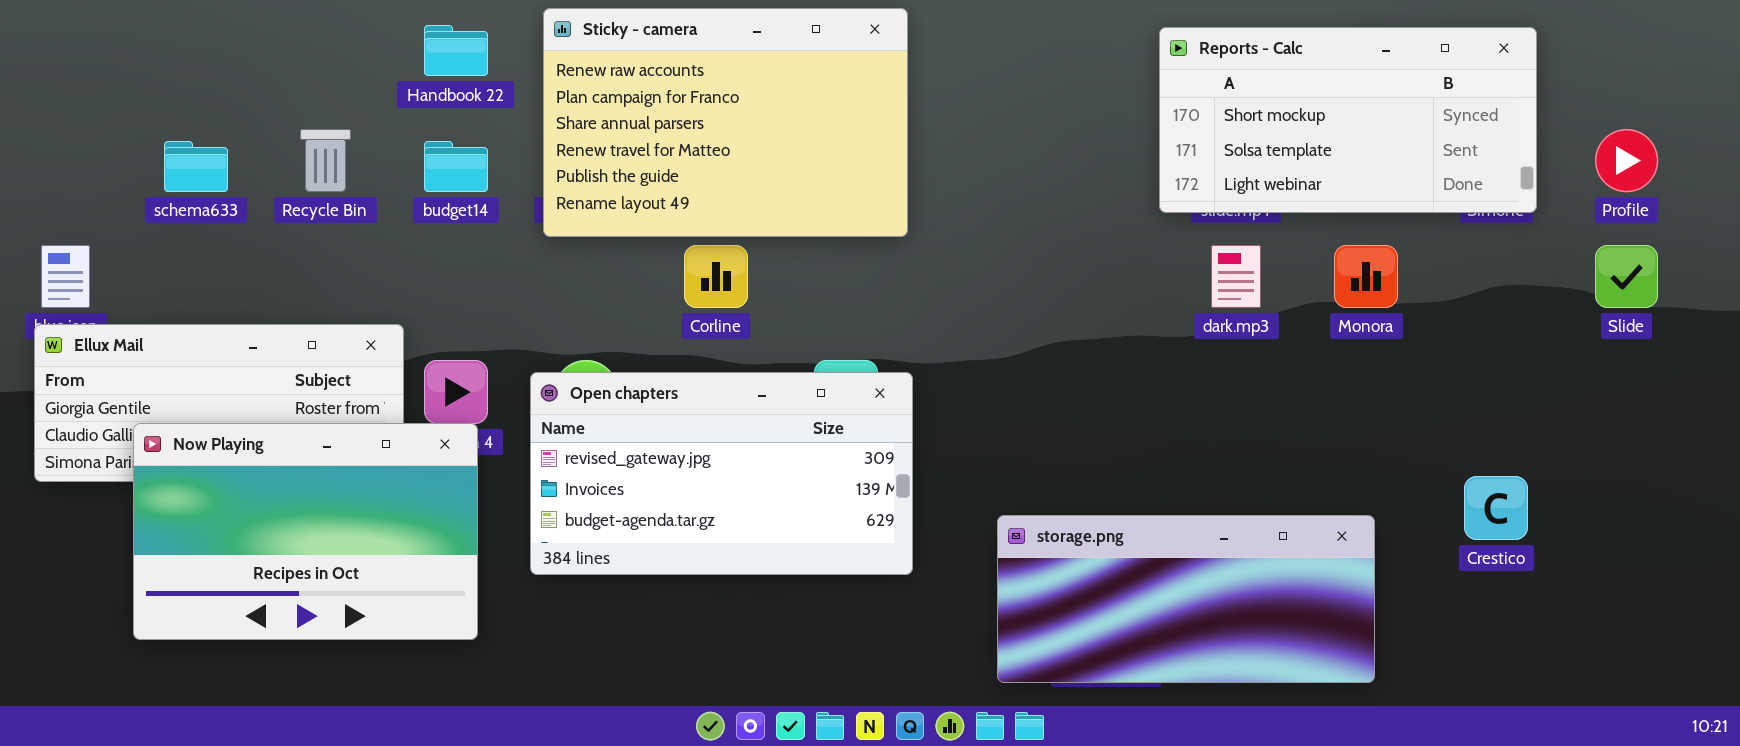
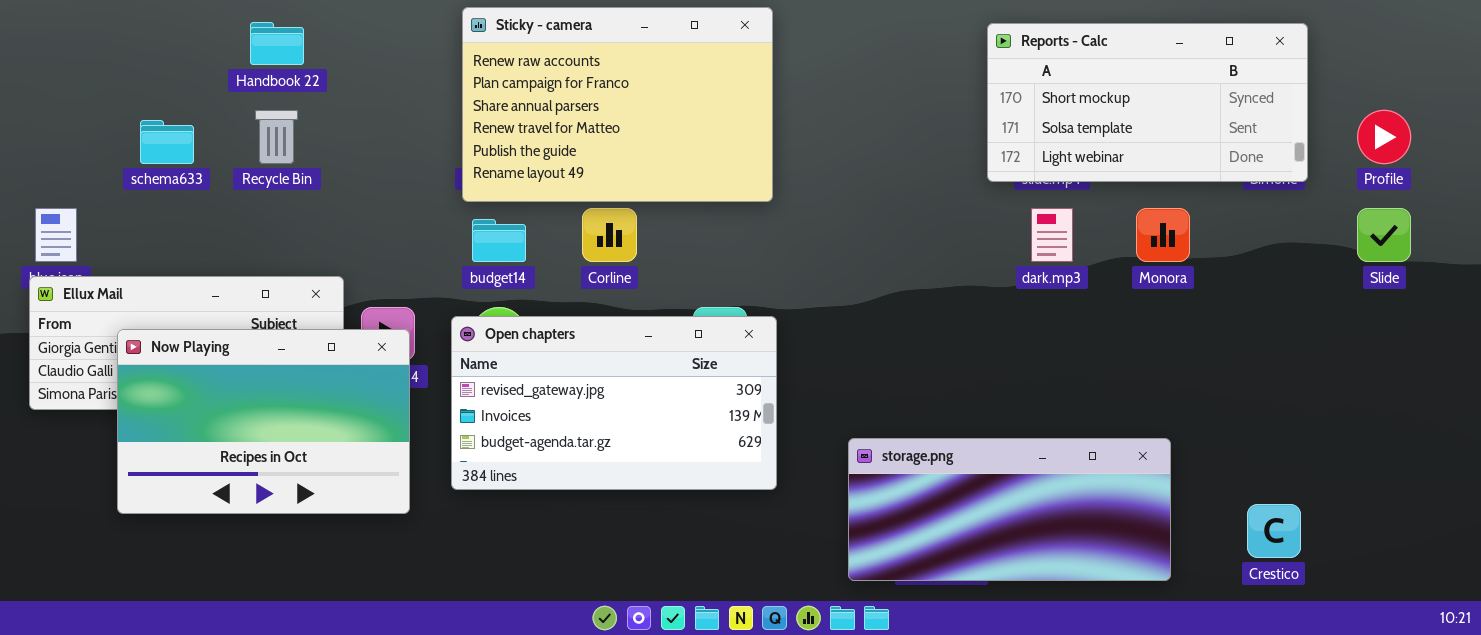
Handbook 22: [424,25,488,76] -> [250,22,304,65], moved
budget14: [424,141,488,192] -> [472,219,526,262], moved
Now Playing: [133,423,478,640] -> [117,329,410,514], moved
Crestico: [1464,476,1528,540] -> [1247,504,1301,558], moved

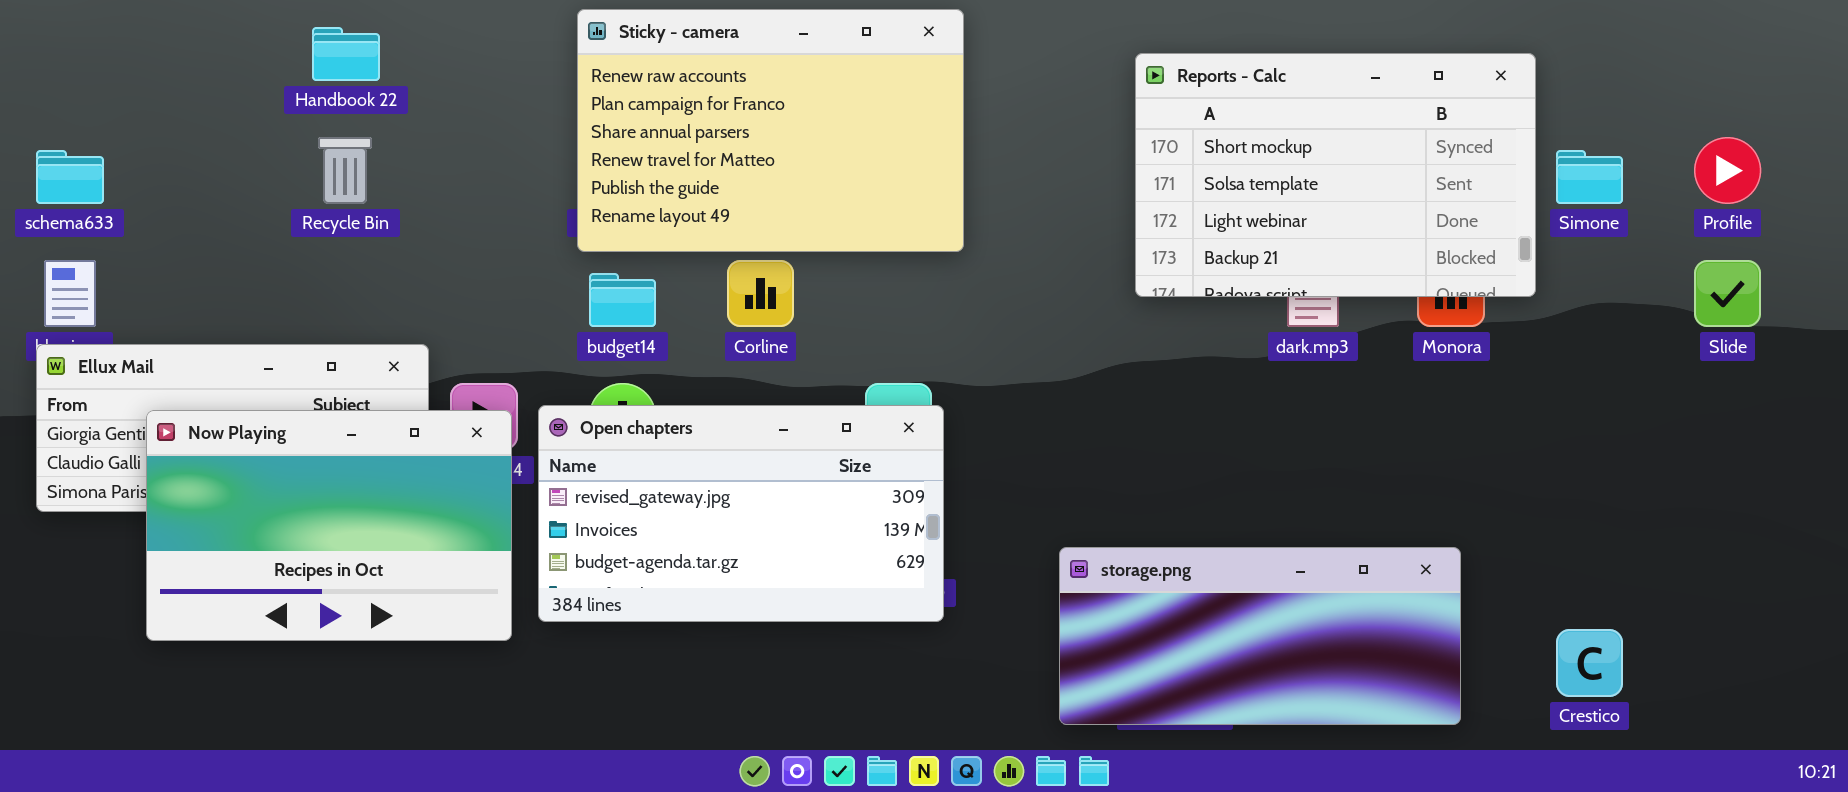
Reports - Calc: [987,23,1308,182] -> [1135,53,1536,297], moved, resized
schema633: [140,120,194,164] -> [36,150,104,204], moved
Open chapters: [451,316,777,490] -> [538,405,944,622], moved

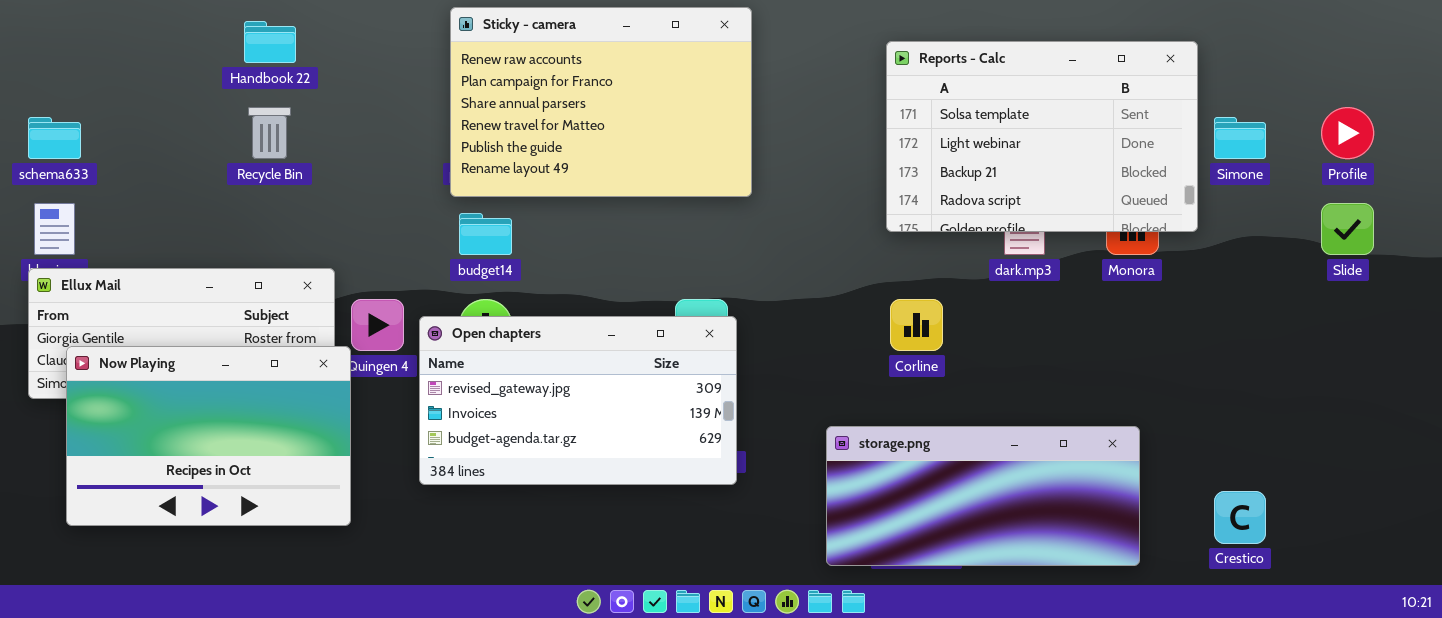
Reports - Calc: [1135,53,1536,297] -> [886,41,1198,232], scrolled down 1 row
Corline: [727,260,794,327] -> [890,299,943,351], moved
Now Playing: [146,410,512,641] -> [66,346,351,526], moved

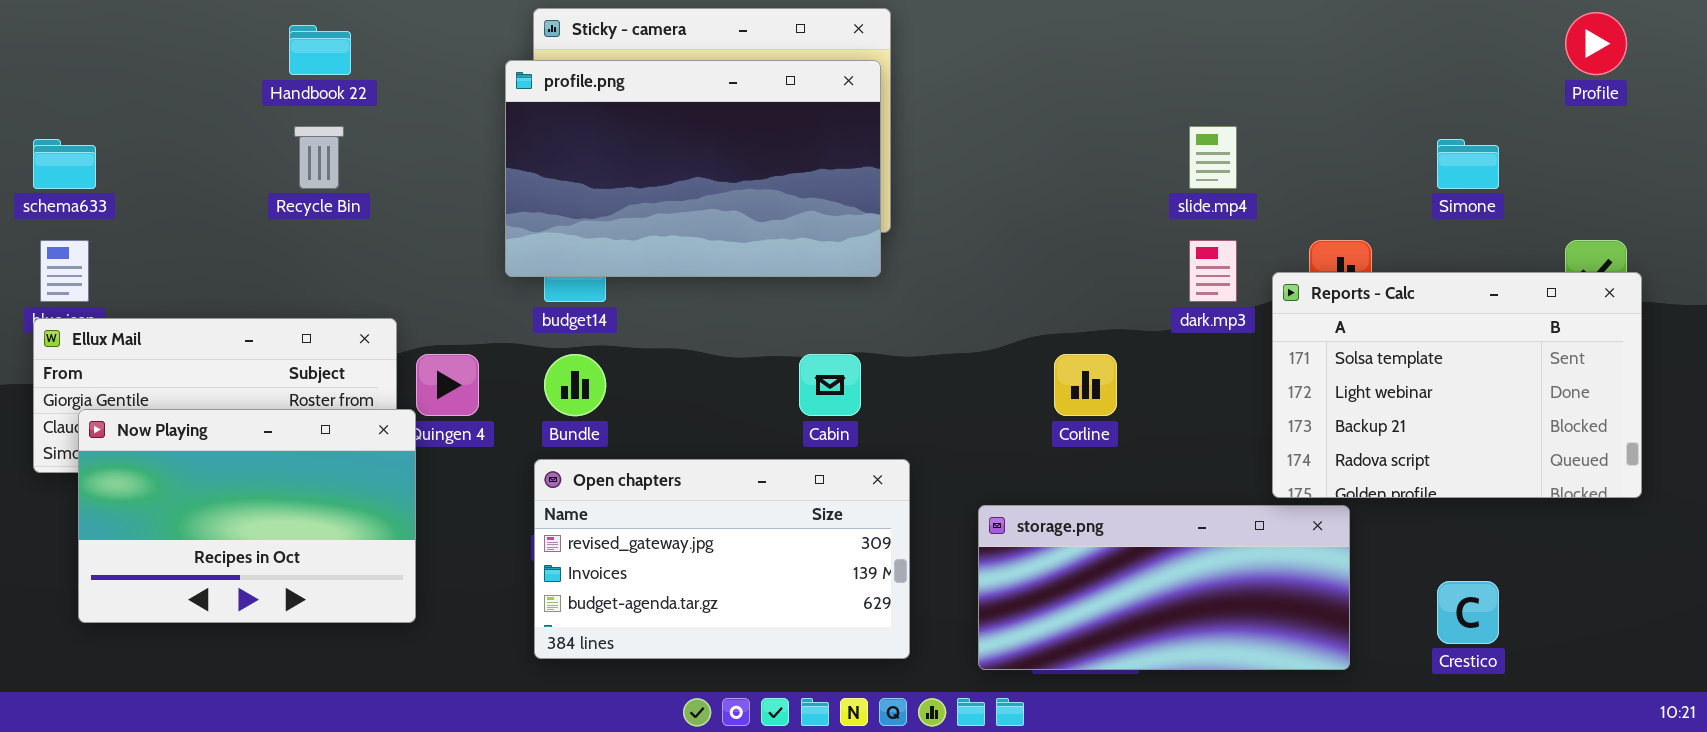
Reports - Calc: [886,41,1198,232] -> [1272,272,1642,498], moved
profile.png: none -> [505,60,881,277], opened
Profile: [1321,107,1374,159] -> [1565,12,1627,75], moved
Open chapters: [419,316,737,485] -> [534,459,910,659], moved

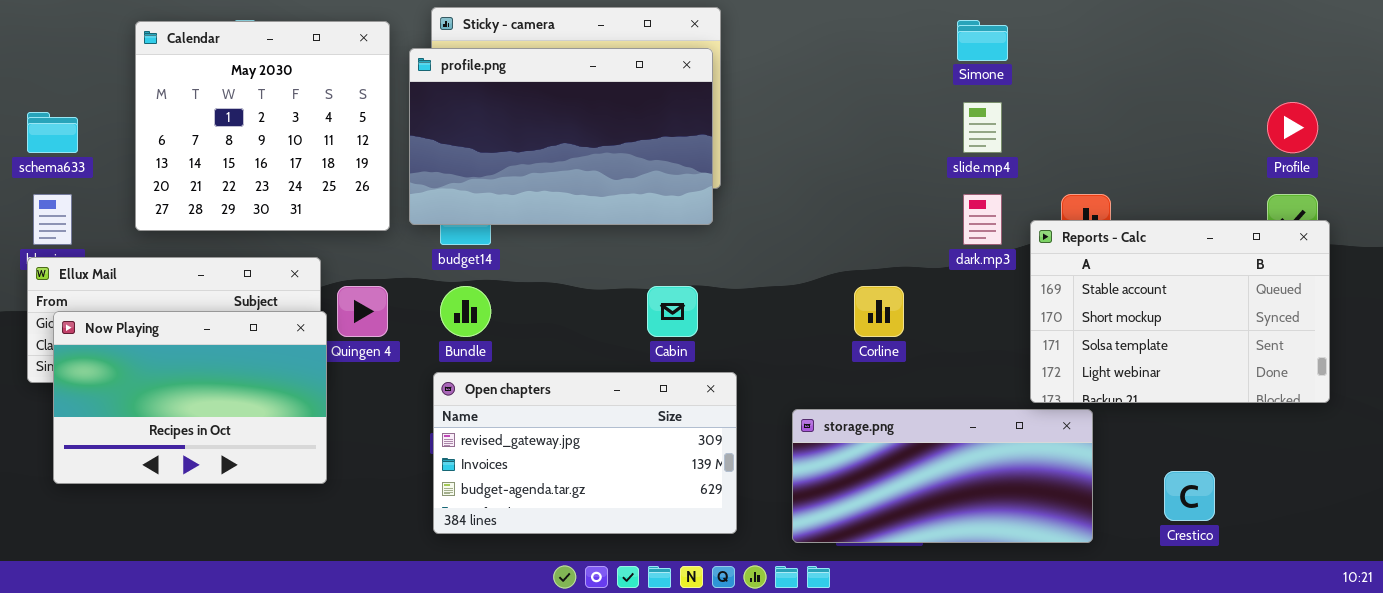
Profile: [1565,12,1627,75] -> [1267,102,1318,153], moved
Calendar: none -> [135,21,390,231], opened
Simone: [1437,139,1499,189] -> [957,20,1008,61], moved
Reports - Calc: [1272,272,1642,498] -> [1030,220,1330,403], scrolled up 2 rows
Now Playing: [78,409,416,623] -> [53,311,327,484], moved

